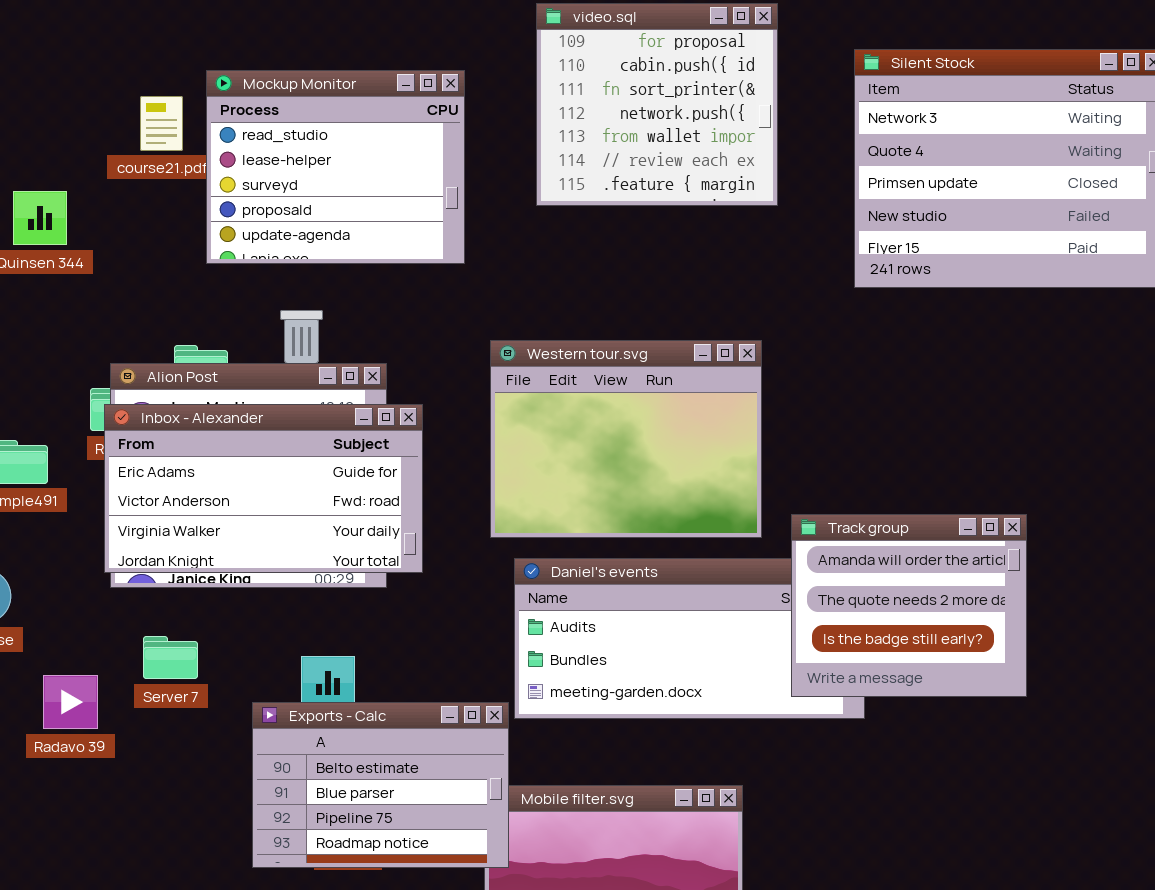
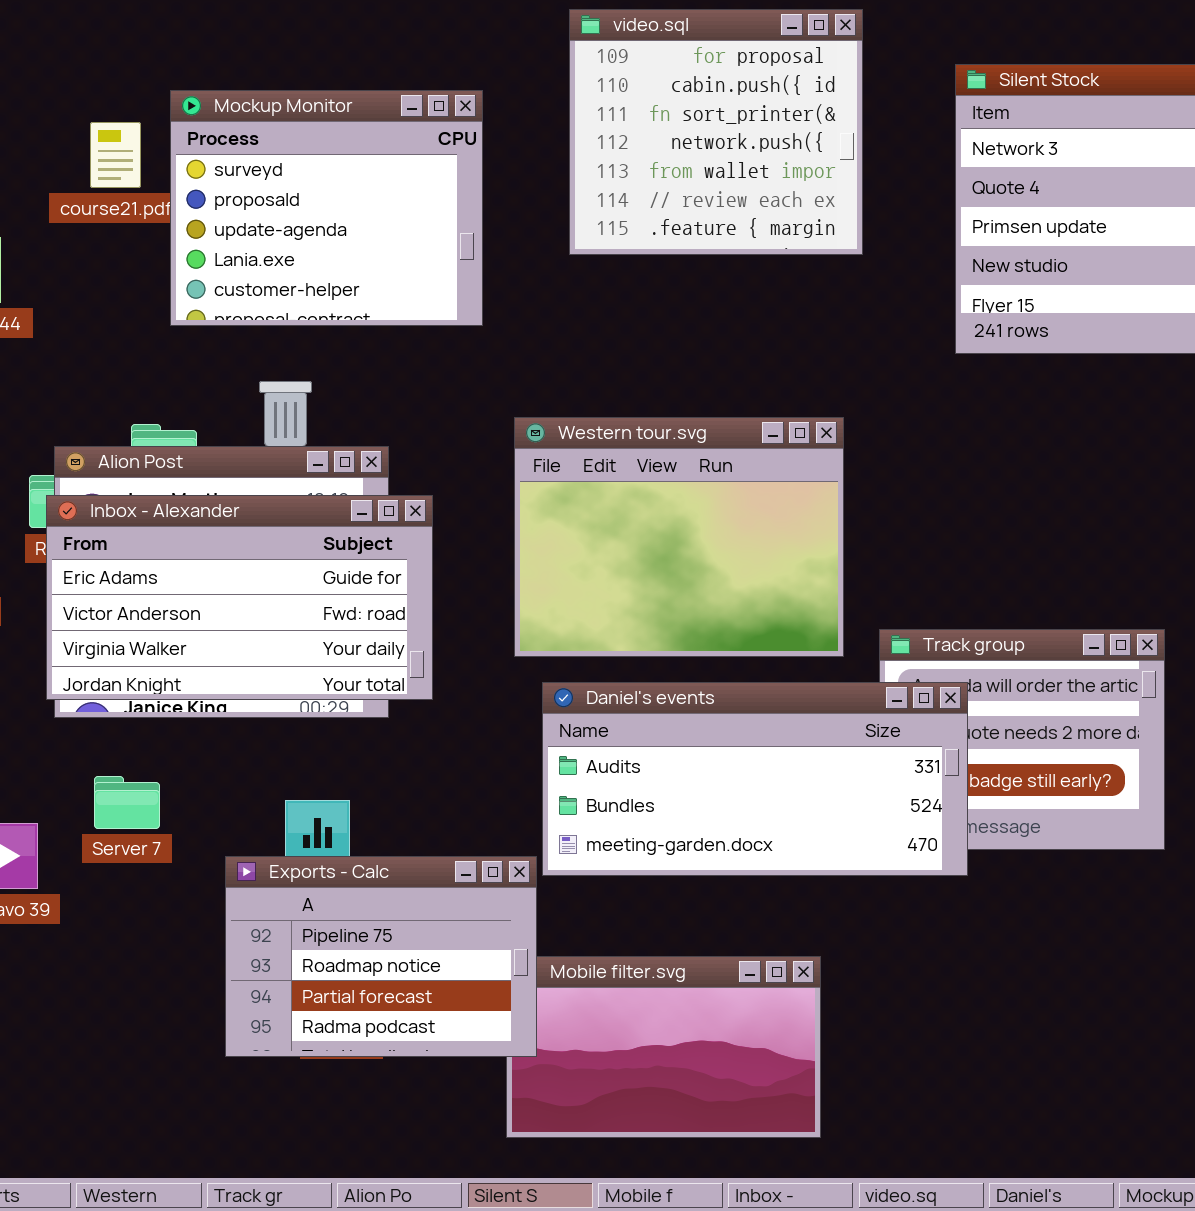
Mockup Monitor: [206,70,465,264] -> [170,90,483,326], scrolled down 2 rows
Daniel's events: [514,558,865,719] -> [542,682,968,876], raised
Exports - Calc: [252,702,509,868] -> [225,856,537,1057], scrolled down 2 rows

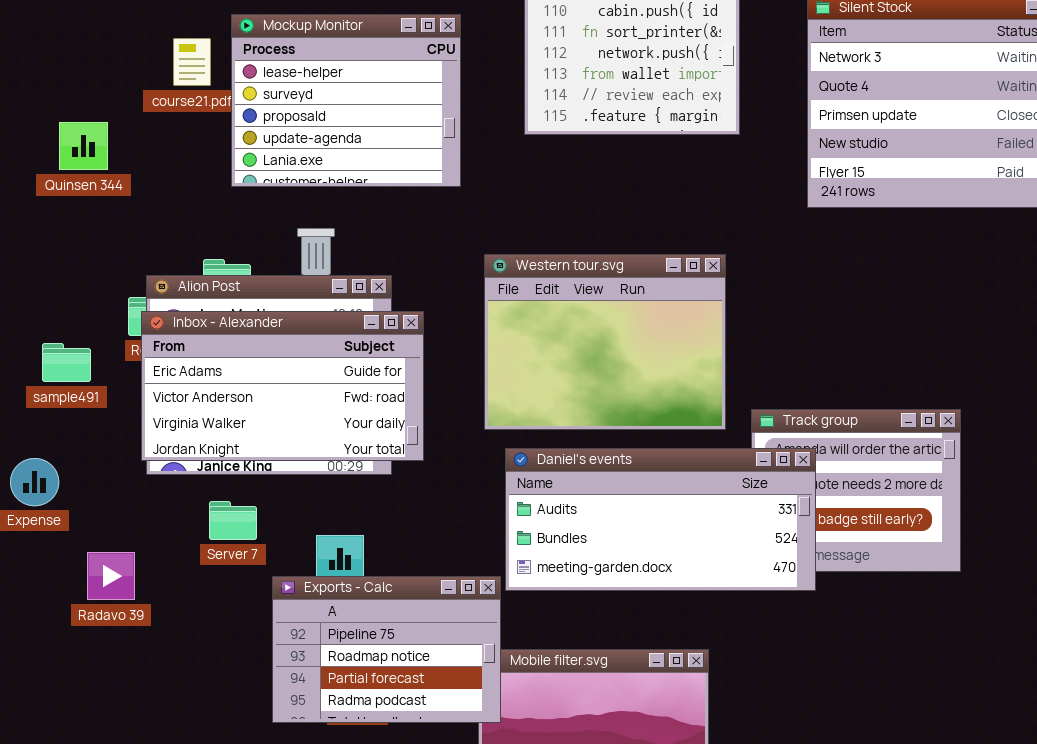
Mockup Monitor: [170,90,483,326] -> [231,14,461,187], scrolled up 1 row
Server 7: [94,776,160,829] -> [209,501,257,540], moved

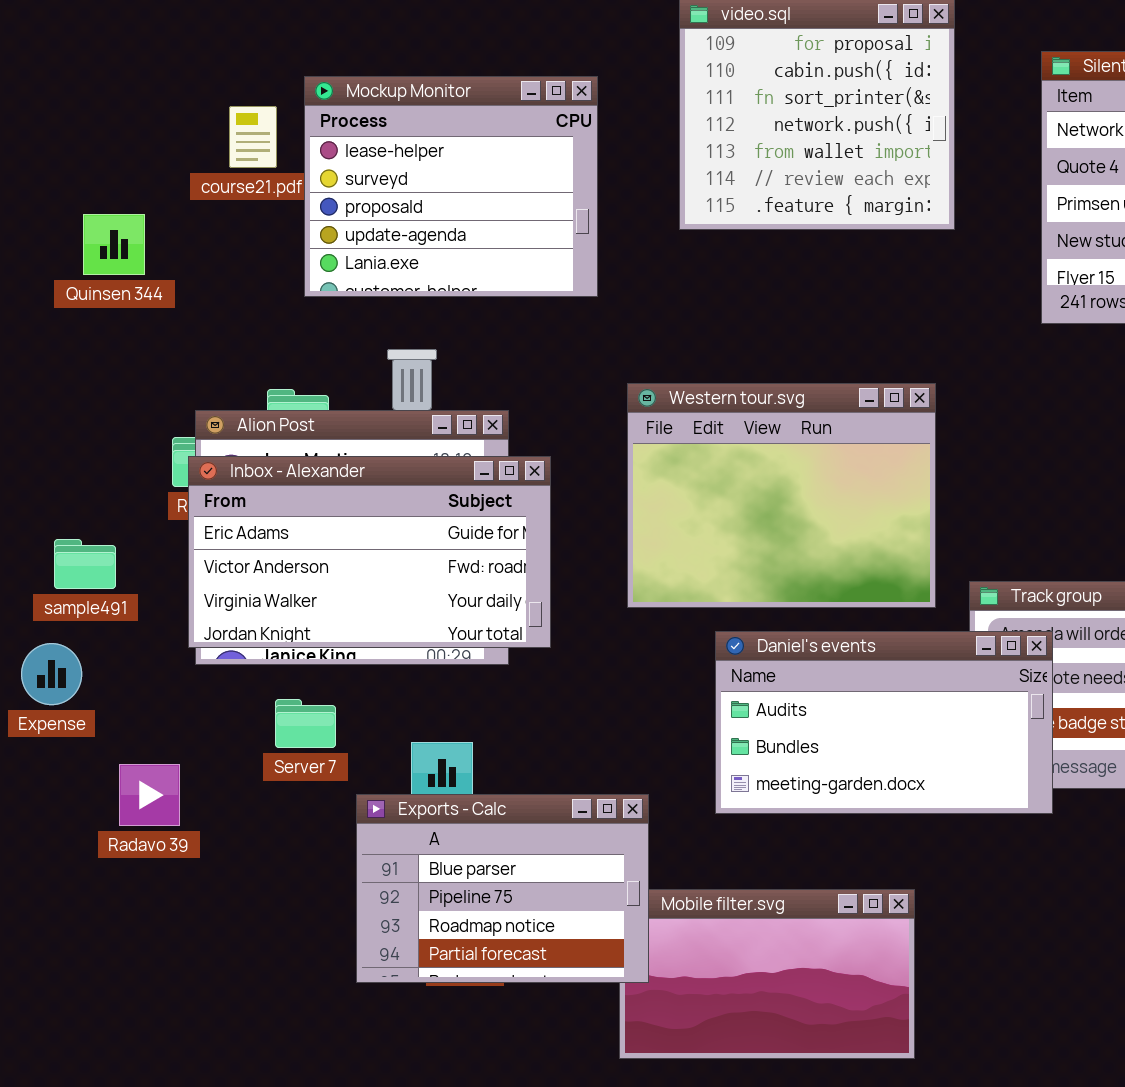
sample491: [42,343,91,382] -> [54,539,116,589], moved
Daniel's events: [505,448,816,591] -> [715,631,1053,814], resized
Exports - Calc: [272,576,501,723] -> [356,794,649,983], scrolled up 1 row

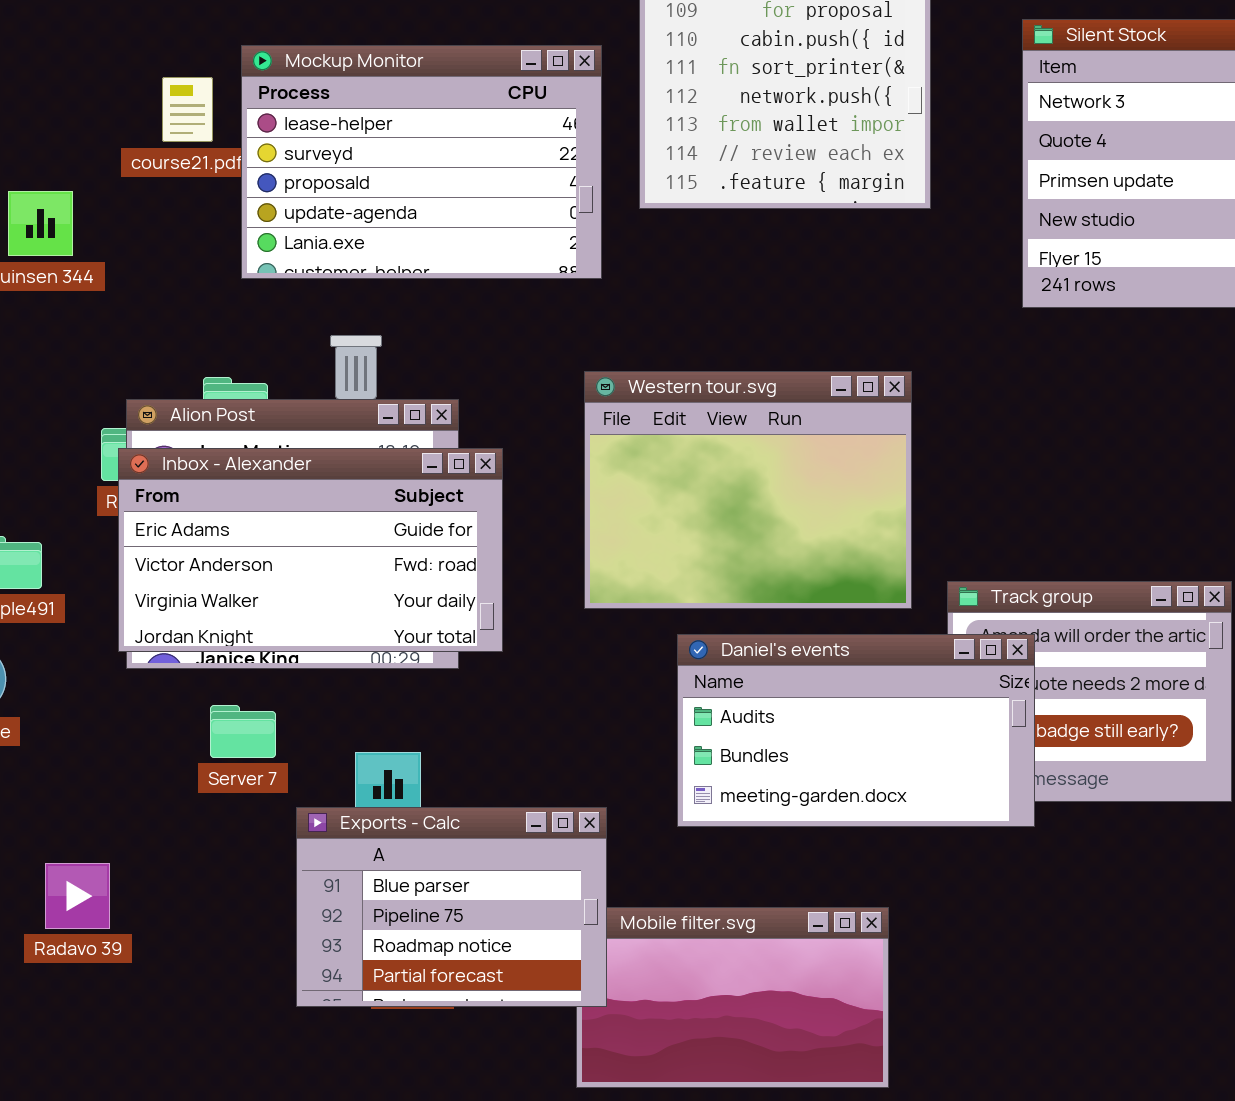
Mockup Monitor: [304,76,598,297] -> [241,45,602,279], resized
Radavo 39: [119,764,180,826] -> [45,863,110,929], moved

